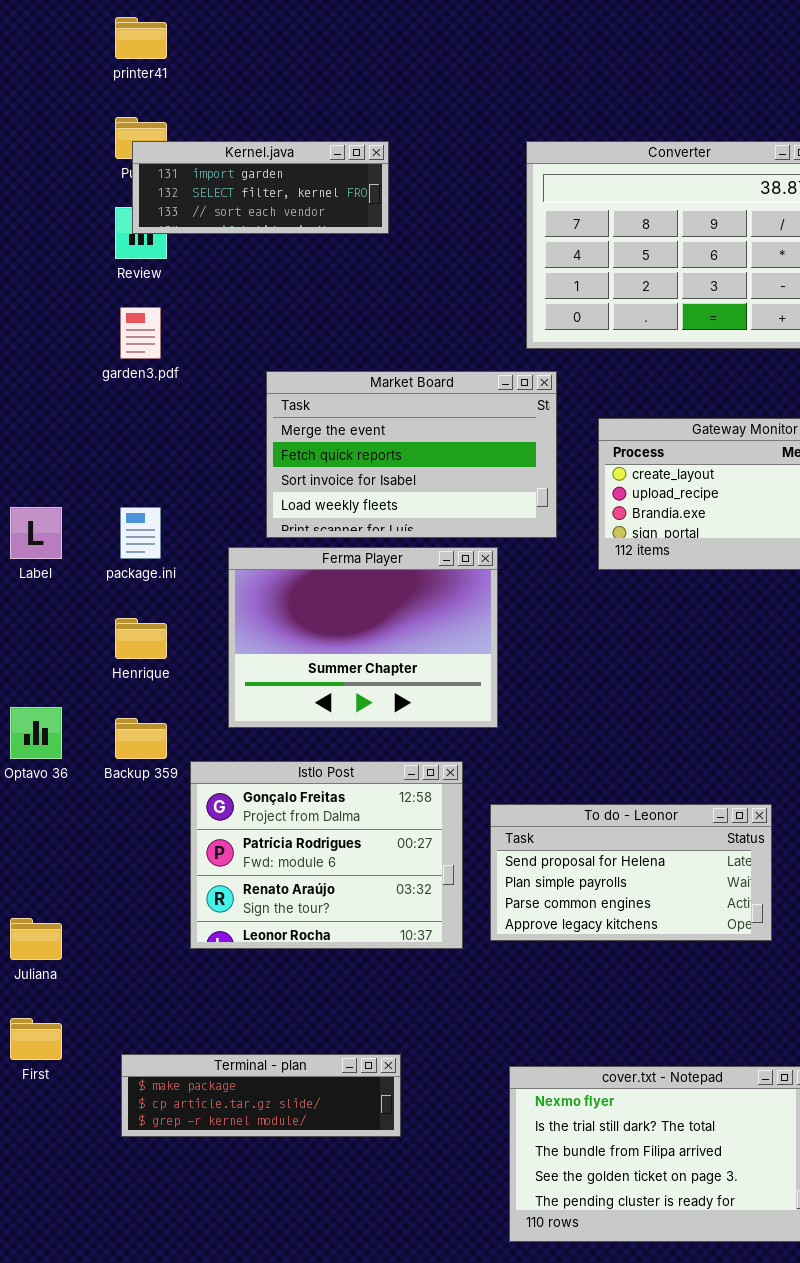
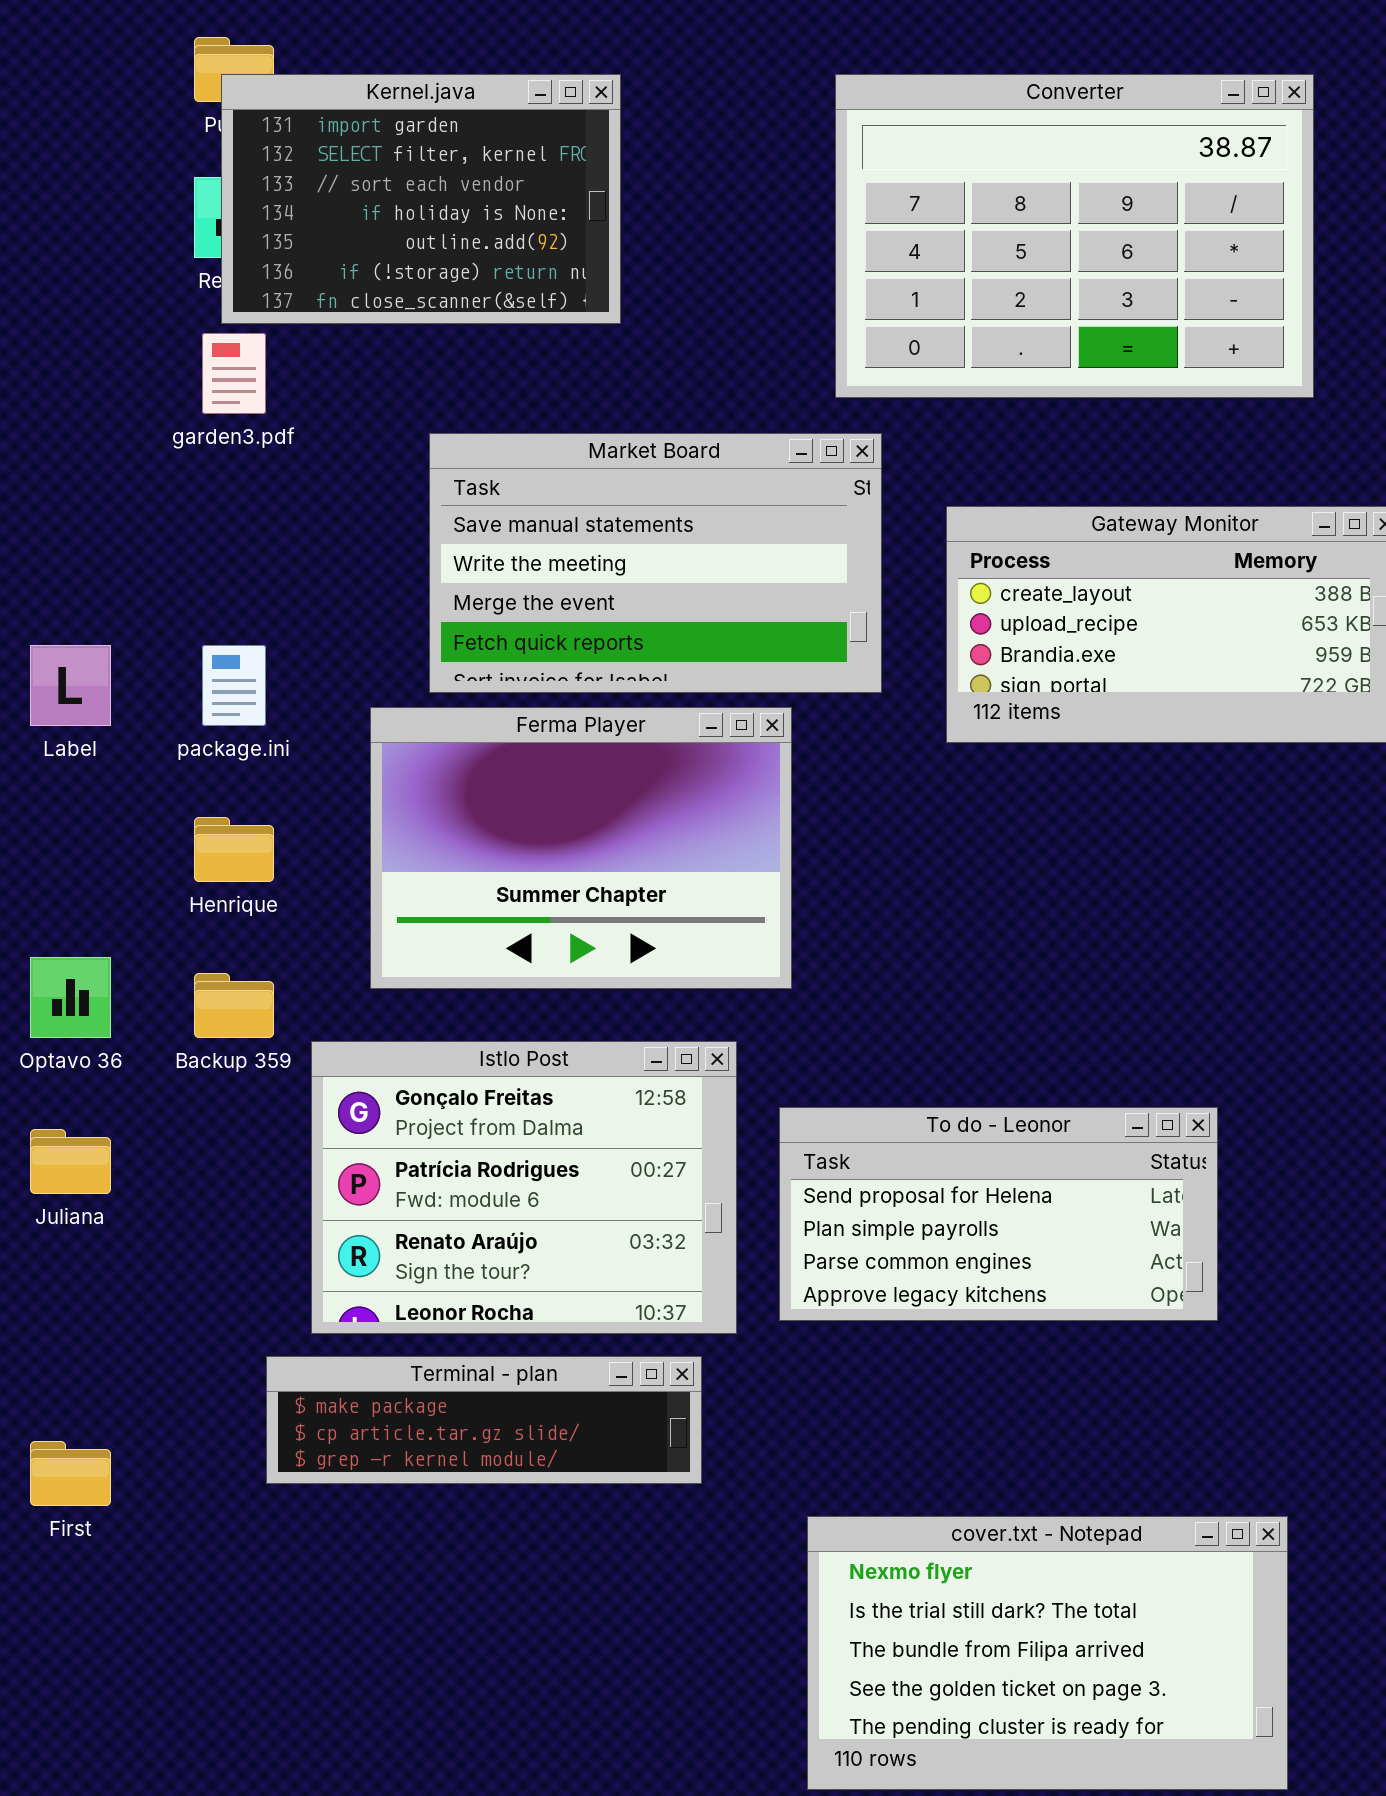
Kernel.java: [132,141,389,234] -> [221,74,621,324], resized
Market Board: [266,371,557,538] -> [429,433,882,693], scrolled up 2 rows
Juliana: [10,918,62,960] -> [30,1129,111,1194], moved
Terminal - plan: [121,1054,401,1137] -> [266,1356,702,1484], moved

